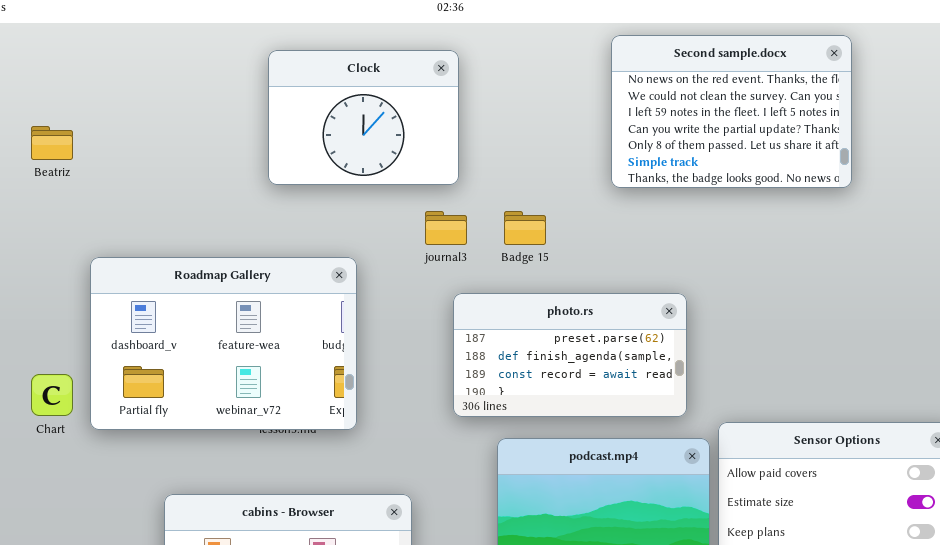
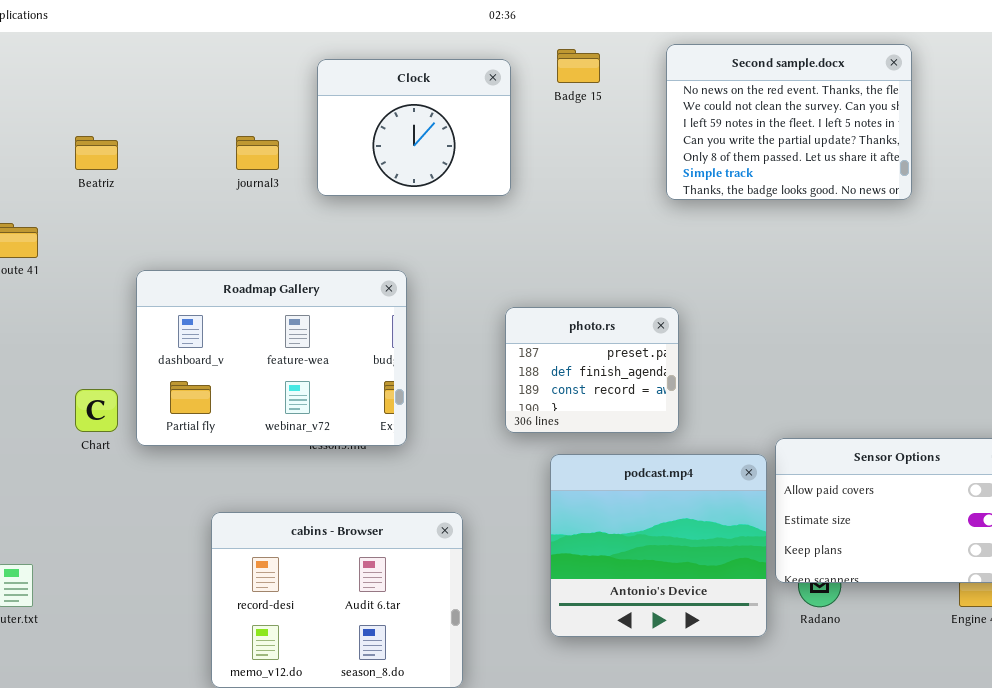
journal3: [425,211,467,245] -> [236,136,279,170], moved
Badge 15: [504,211,546,245] -> [557,49,600,83], moved
photo.rs: [453,293,687,417] -> [505,307,679,433], resized

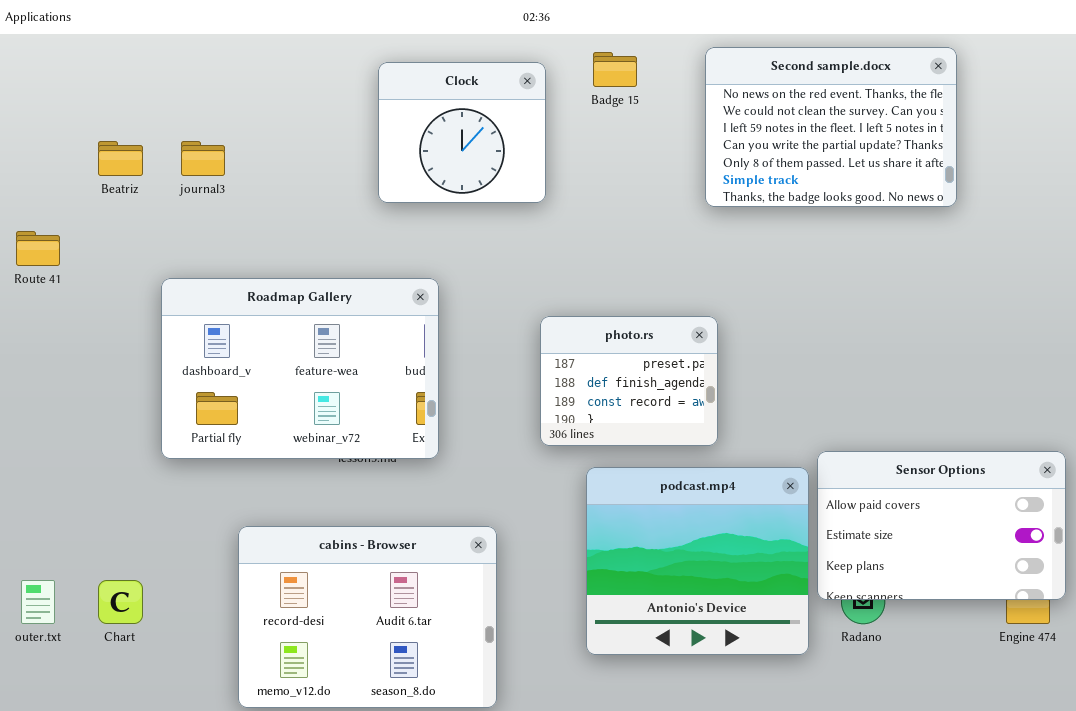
Clock: [317,59,511,196] -> [378,62,546,203], resized
journal3: [236,136,279,170] -> [181,141,225,176], moved
Chart: [75,389,118,432] -> [98,580,143,624], moved

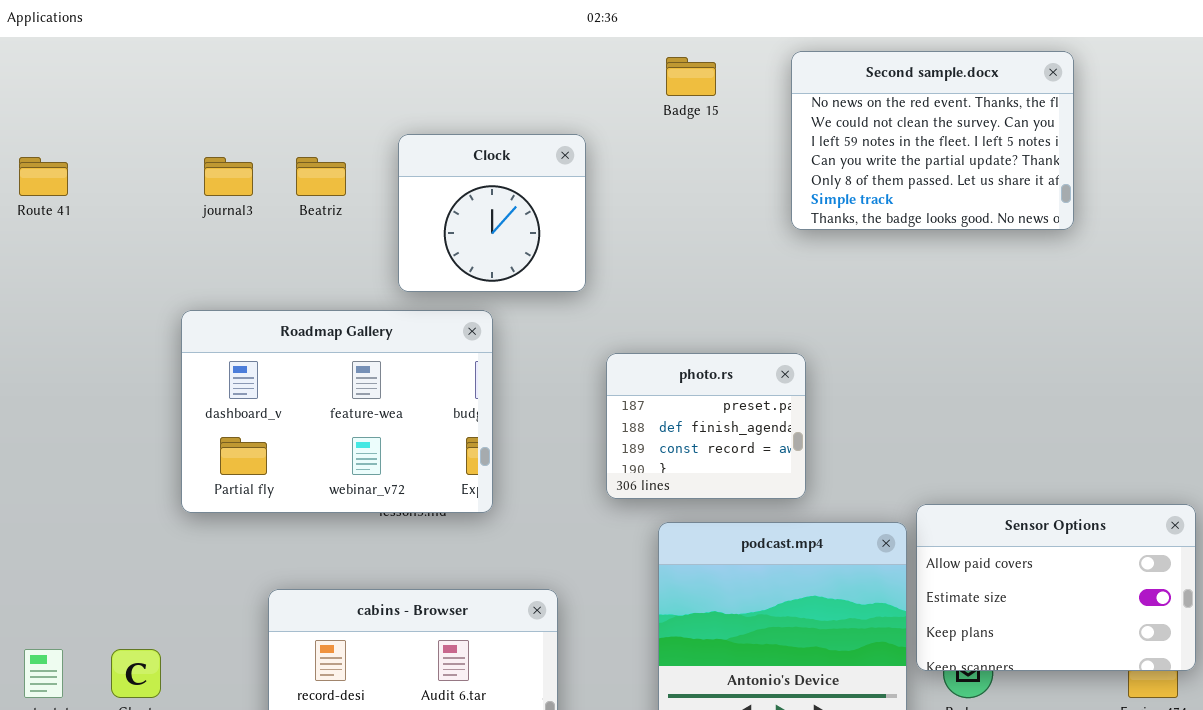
Clock: [378,62,546,203] -> [398,134,586,292], moved
Beatriz: [98,141,143,176] -> [296,157,346,196], moved
Route 41: [16,231,60,266] -> [19,157,68,196], moved

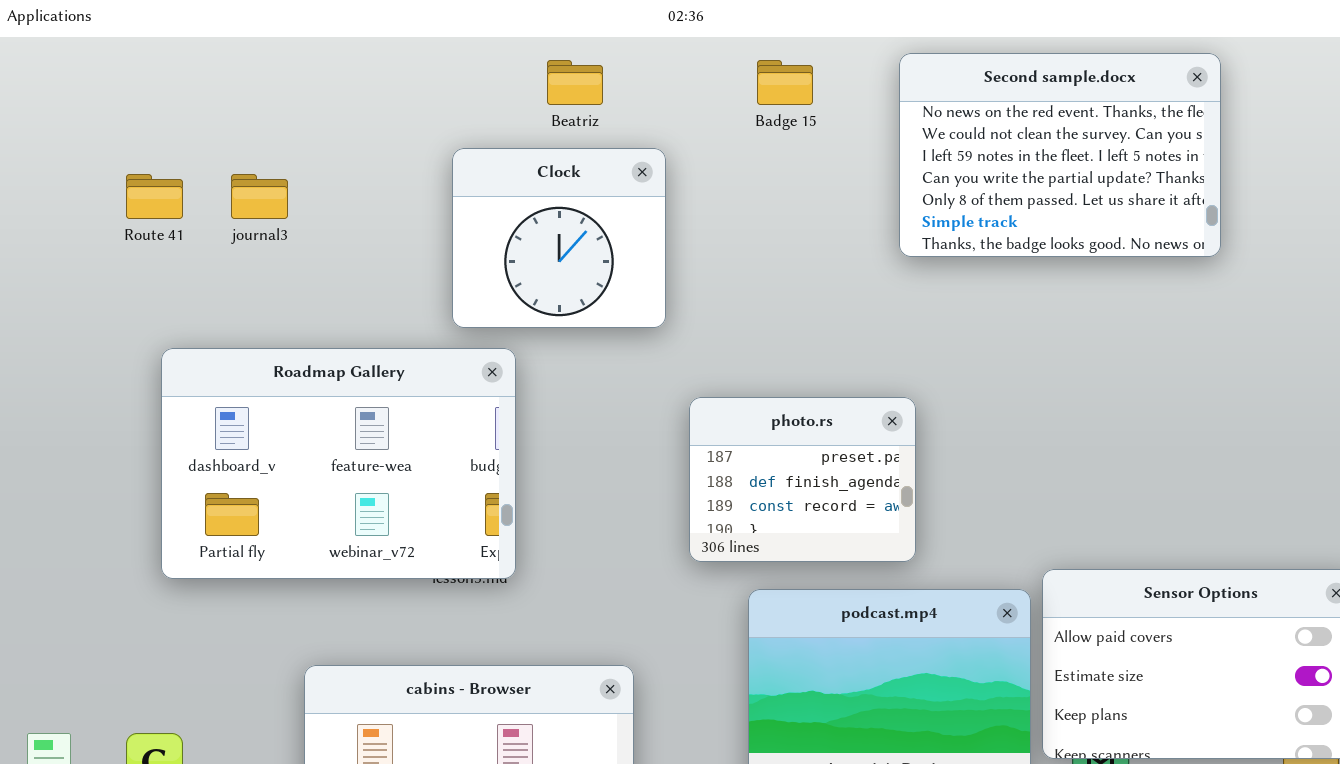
Route 41: [19,157,68,196] -> [126,174,183,219], moved
Beatriz: [296,157,346,196] -> [547,60,603,105], moved
Roadmap Gallery: [181,310,493,513] -> [161,348,516,579], moved

